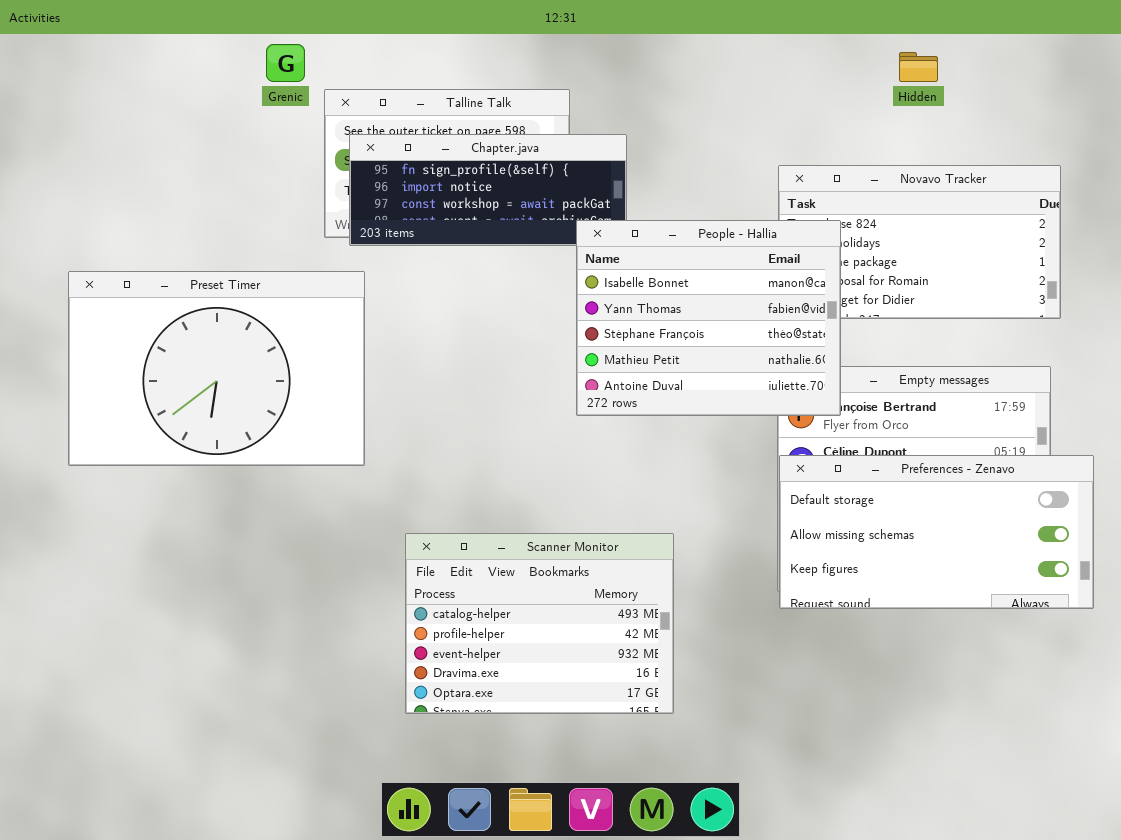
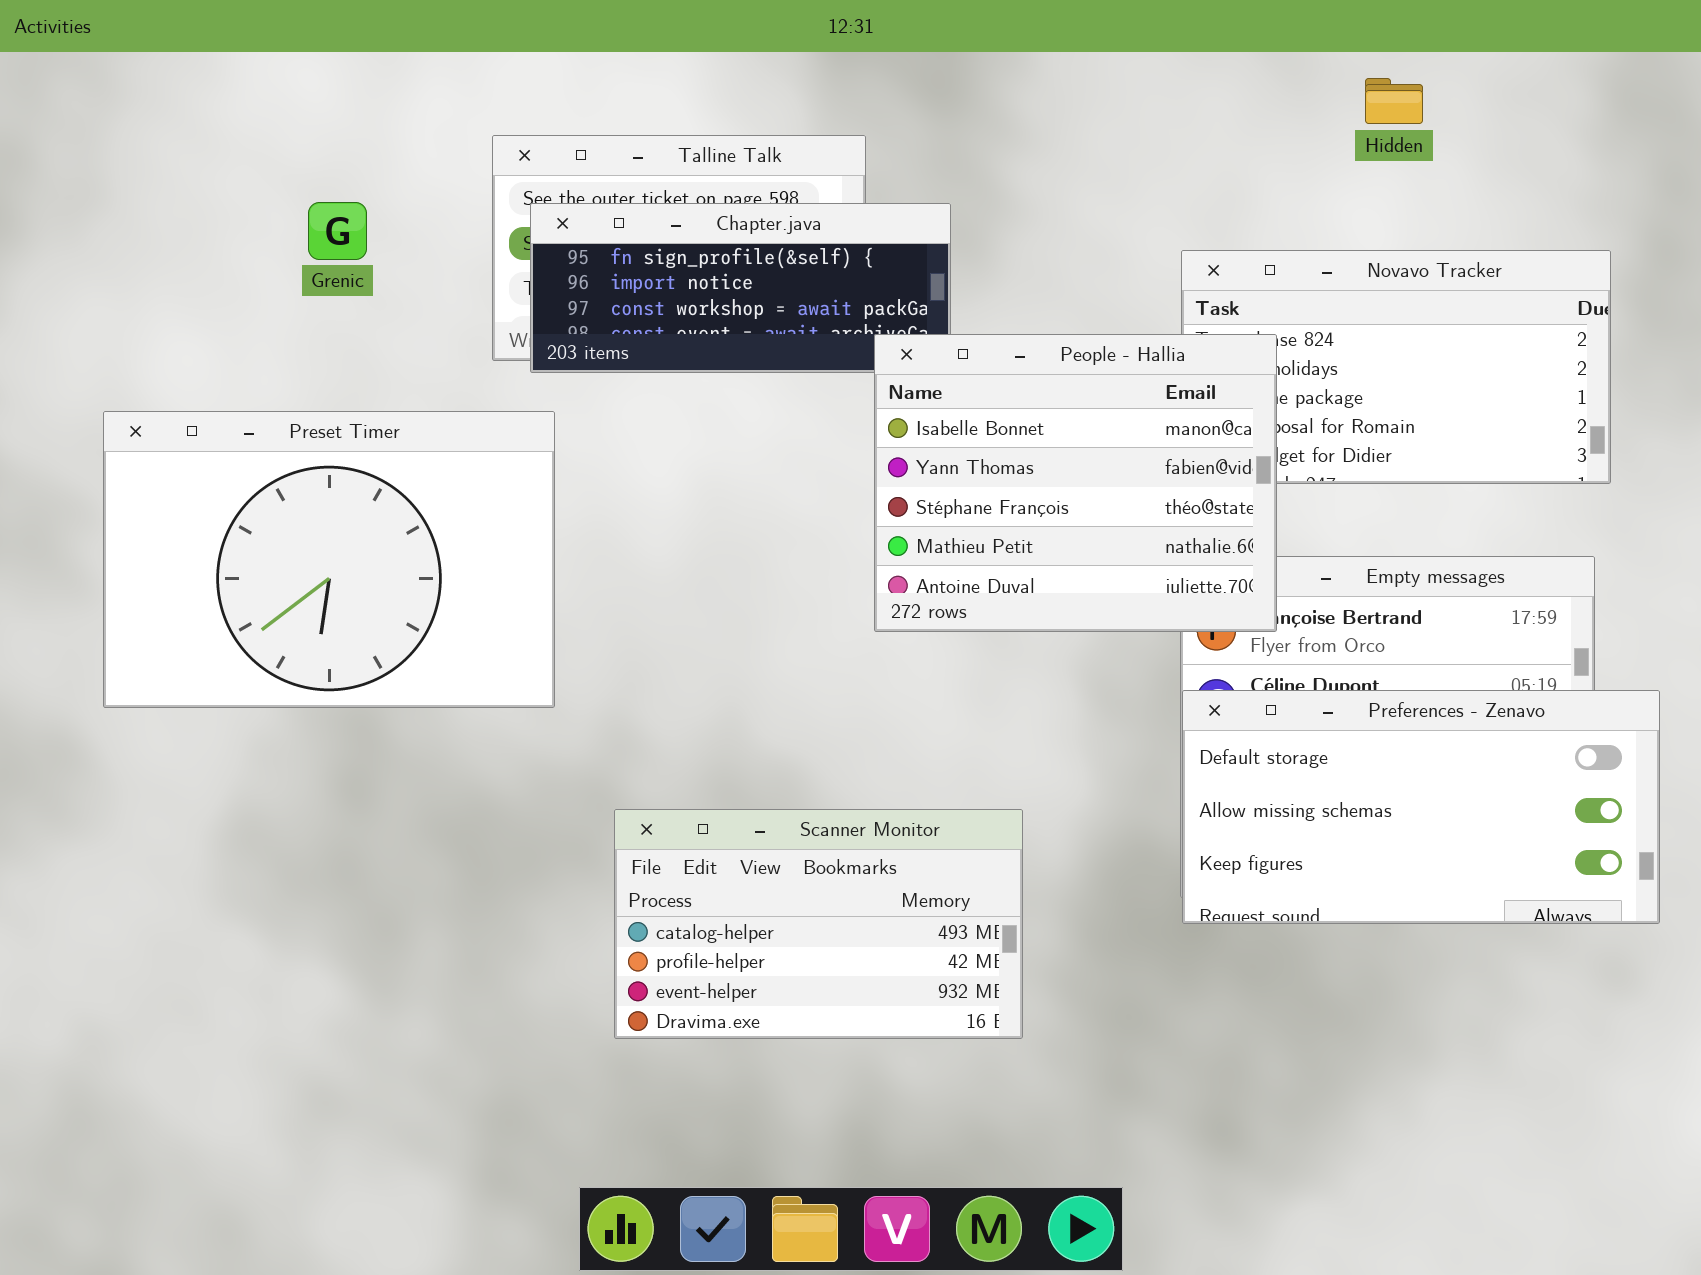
Grenic: [266,44,305,82] -> [308,202,367,260], moved
Scanner Monitor: [405,533,674,714] -> [614,809,1023,1039], resized

